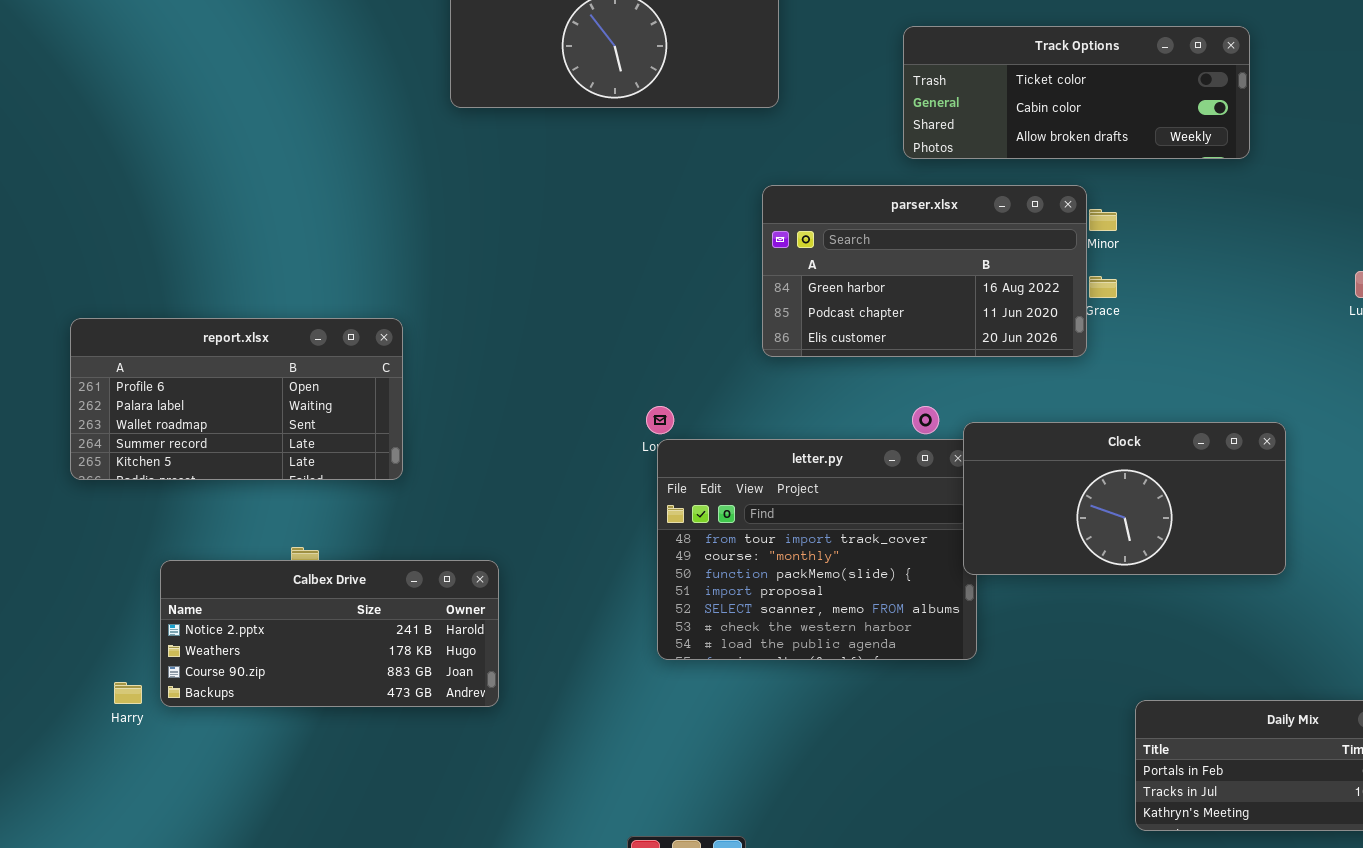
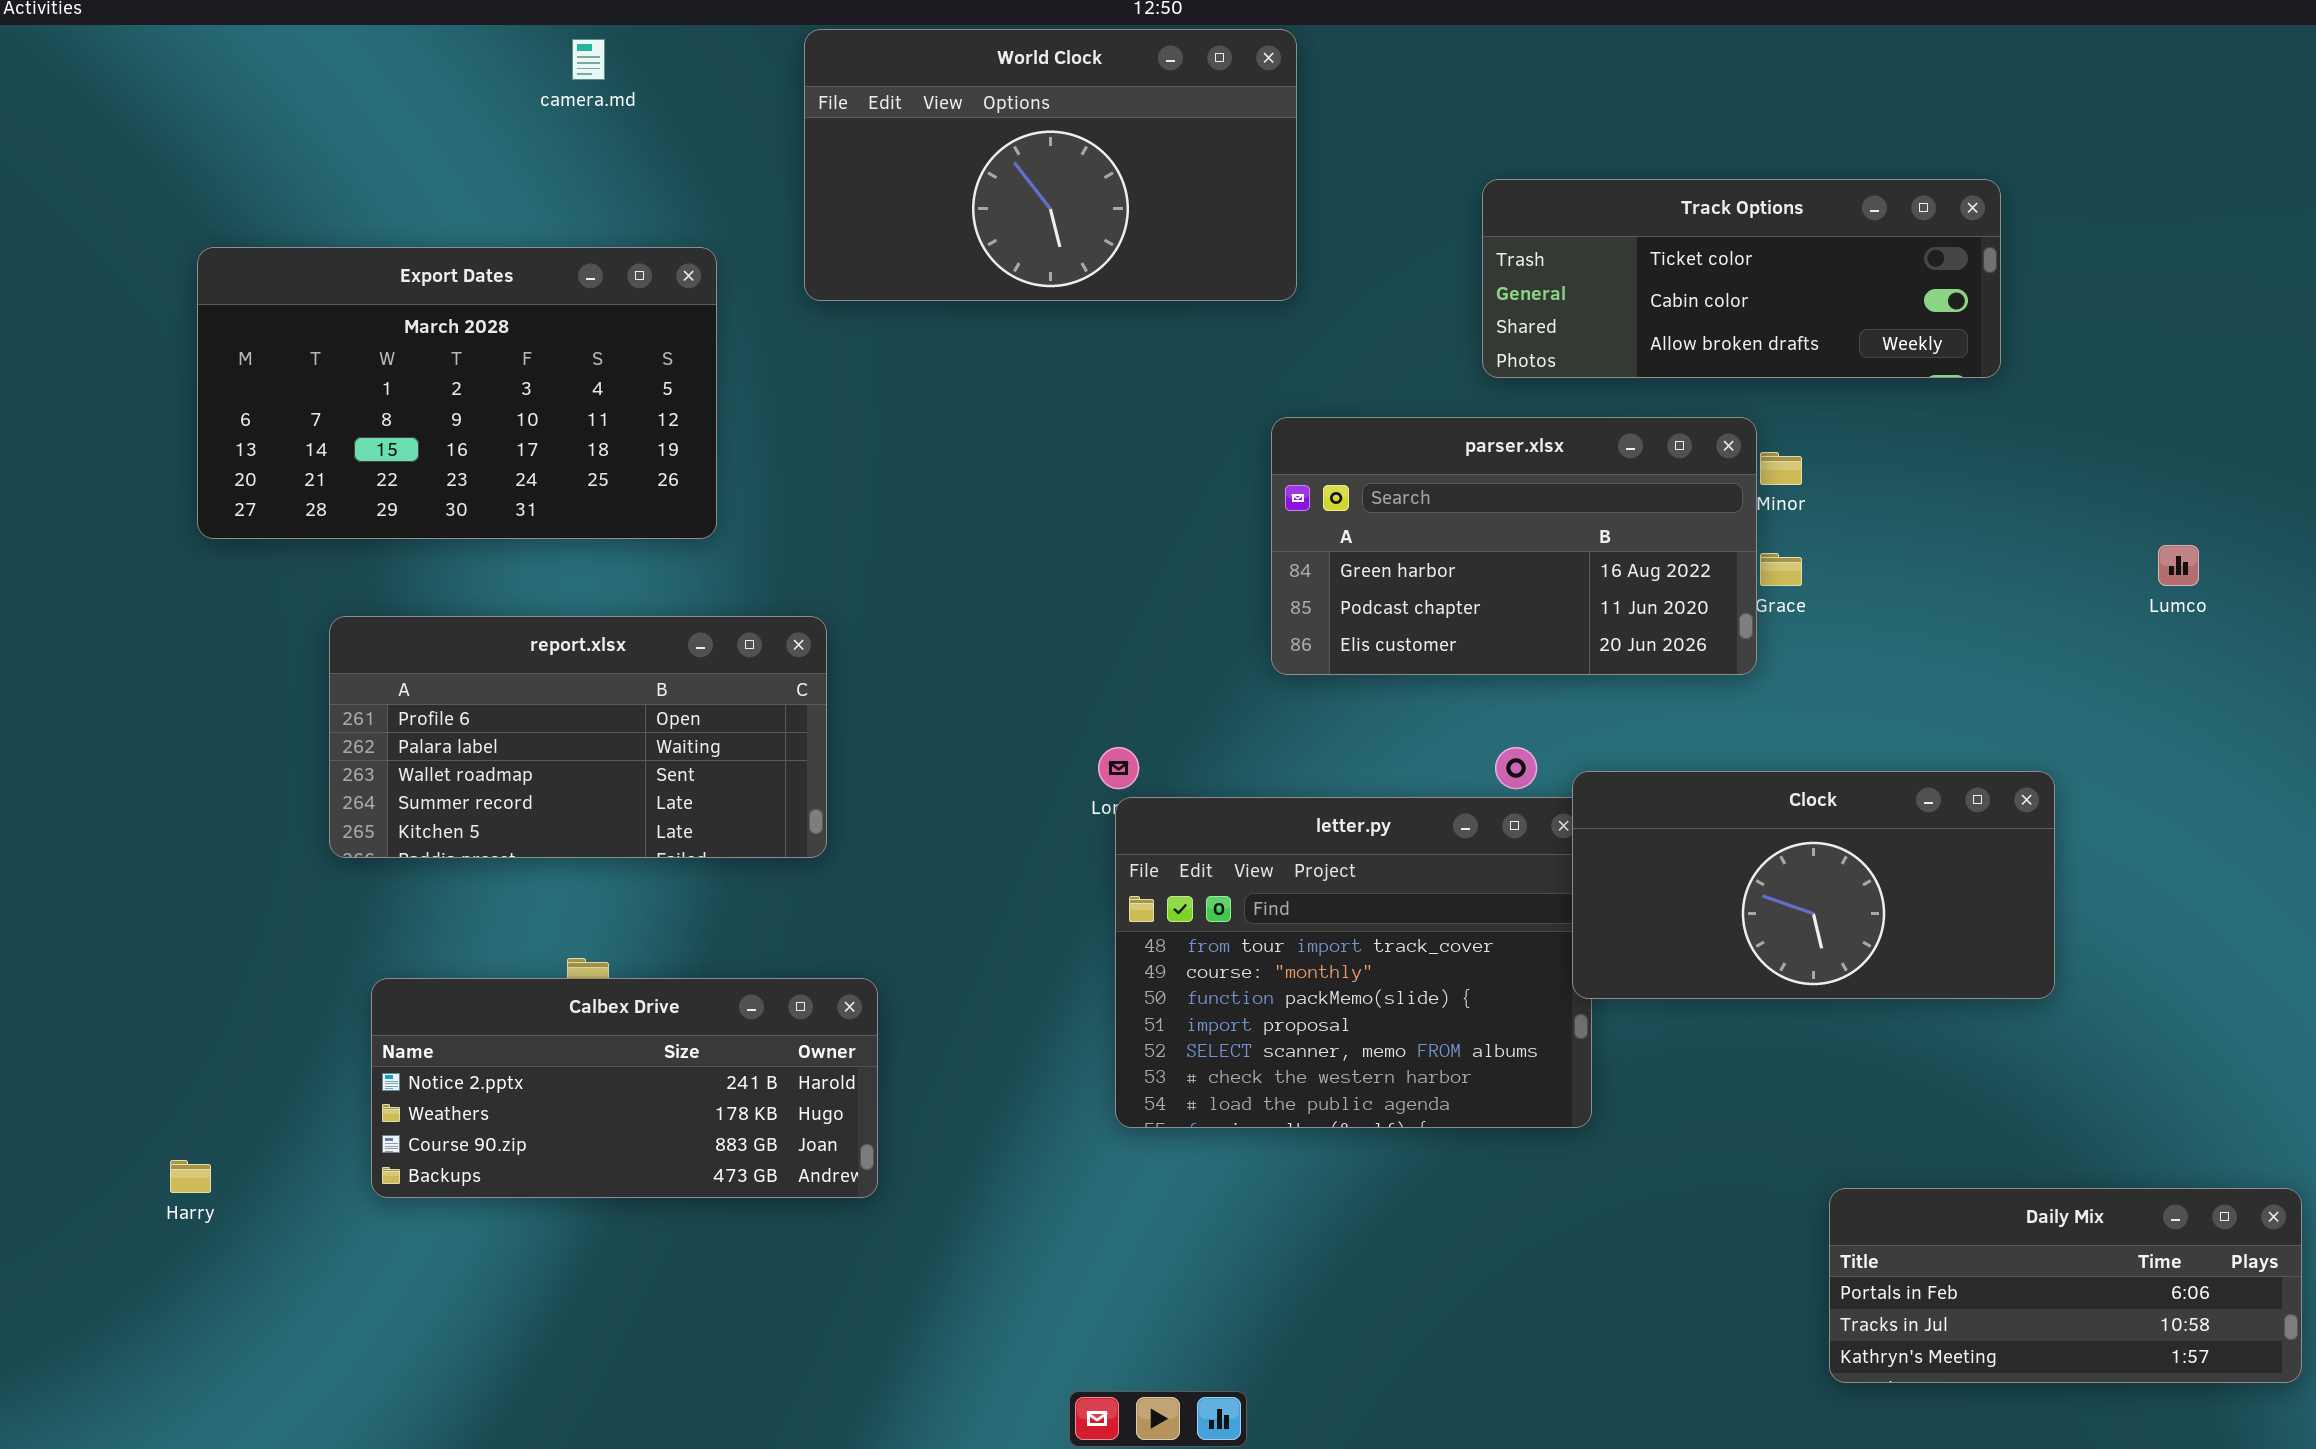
Export Dates: none -> [197,247,717,539], opened
report.xlsx: [70,318,403,480] -> [329,616,827,858], moved
Harry: [114,682,142,704] -> [170,1160,211,1193], moved

